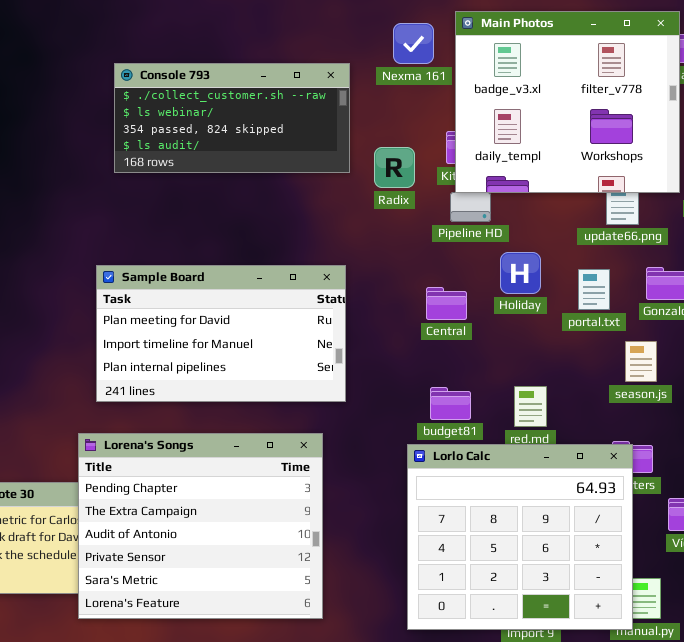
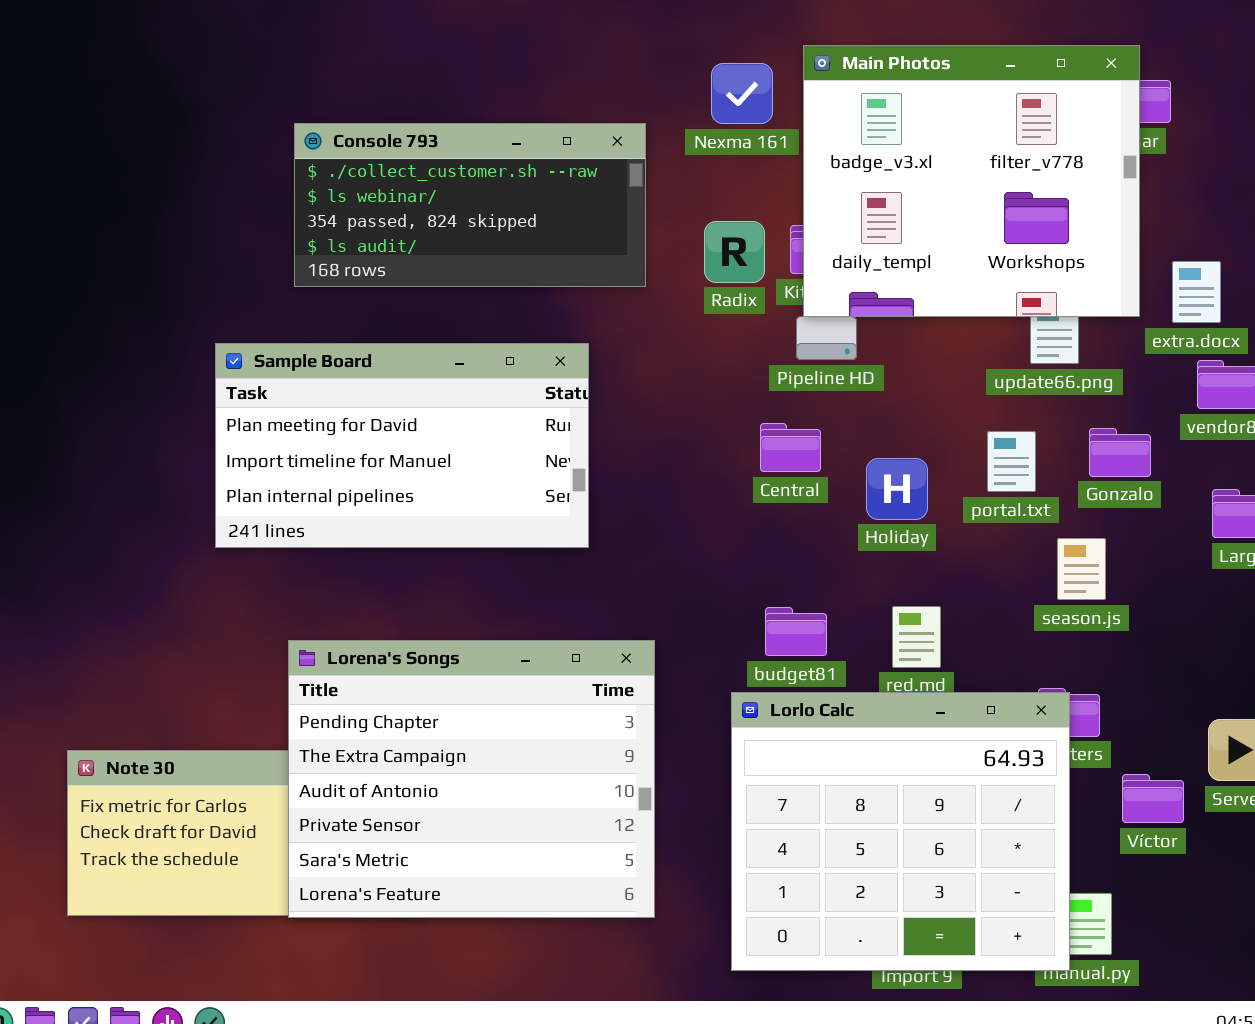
Radix: [374,147,415,188] -> [704,221,765,283], moved
Holiday: [500,252,541,294] -> [866,458,928,520], moved
Sample Board: [96,265,346,402] -> [215,343,589,548], moved
Central: [426,287,467,320] -> [760,423,821,472], moved
Lorena's Songs: [78,433,323,619] -> [288,640,655,918], moved

